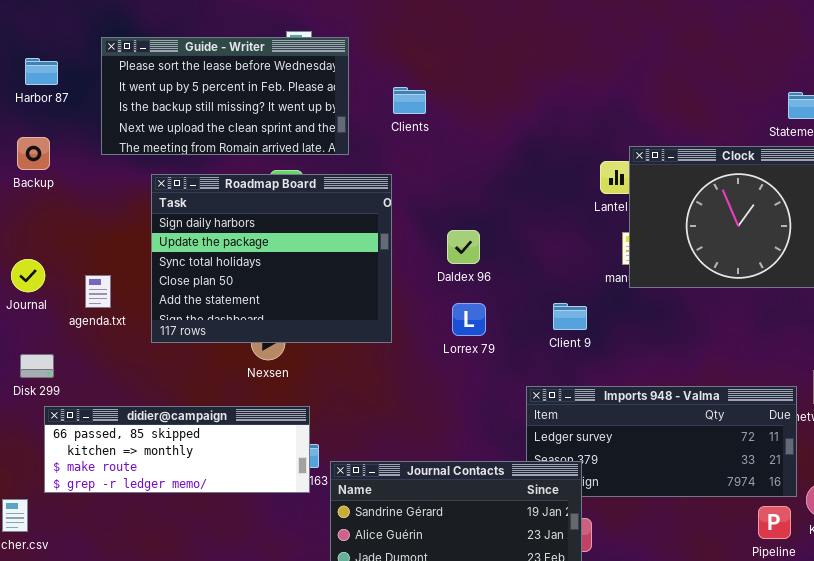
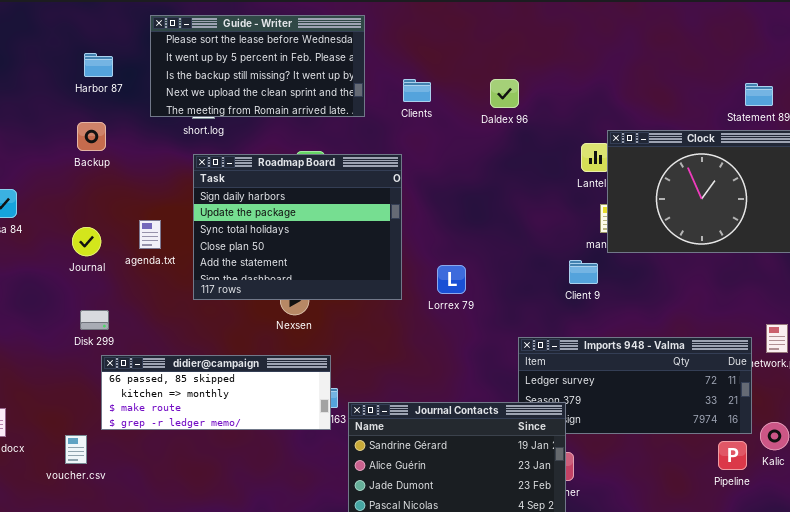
Guide - Writer: [101,37,349,155] -> [150,15,365,117], moved
Daldex 96: [447,230,480,264] -> [490,79,519,108], moved
agenda.txt: [85,275,111,308] -> [139,220,161,249], moved
Lorrex 79: [452,303,486,336] -> [437,265,466,294], moved
Client 9: [553,303,587,330] -> [569,260,598,284], moved

